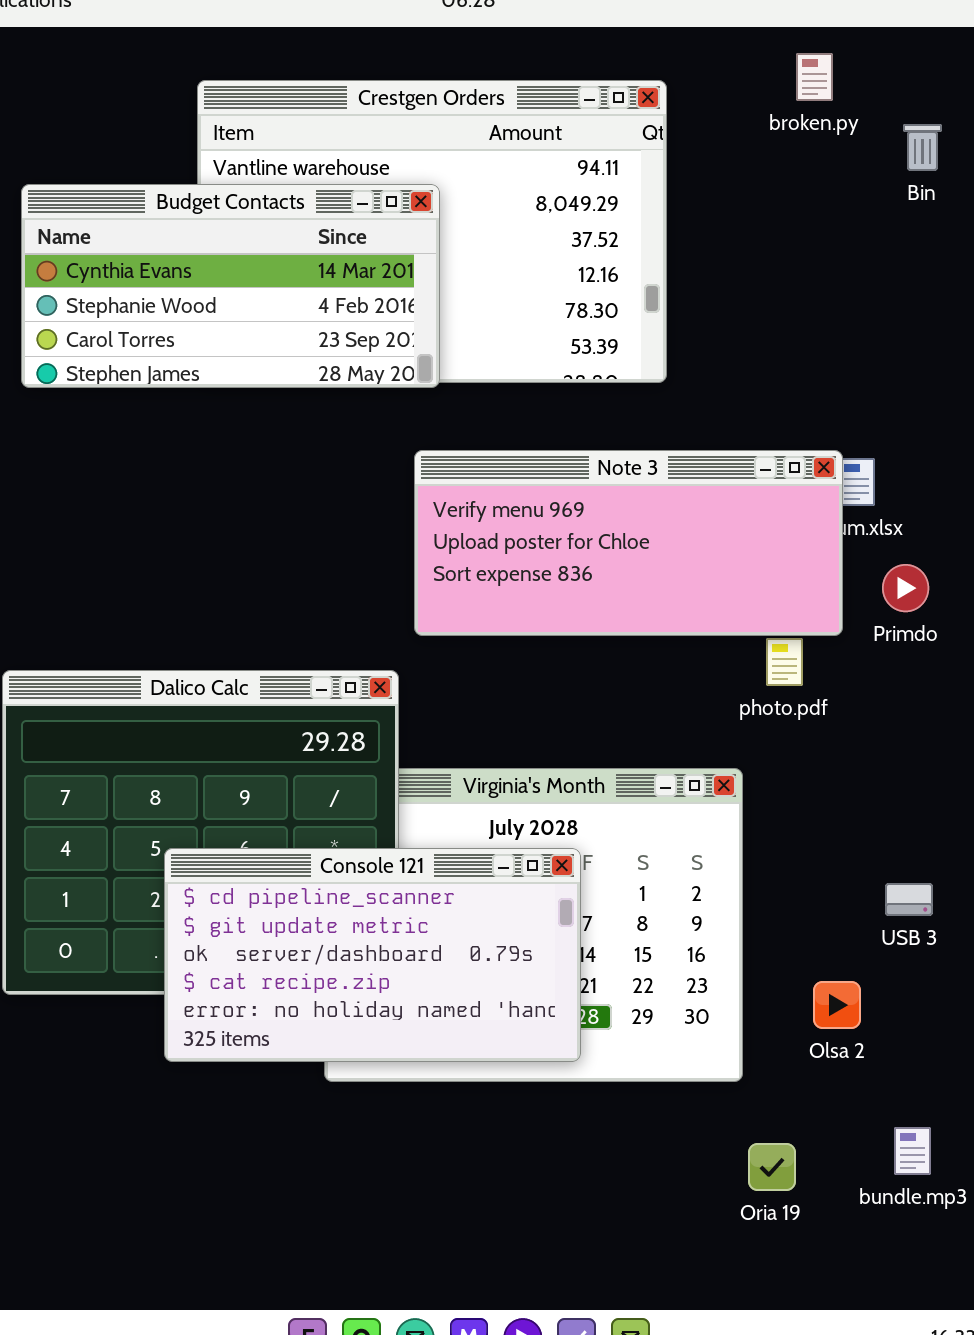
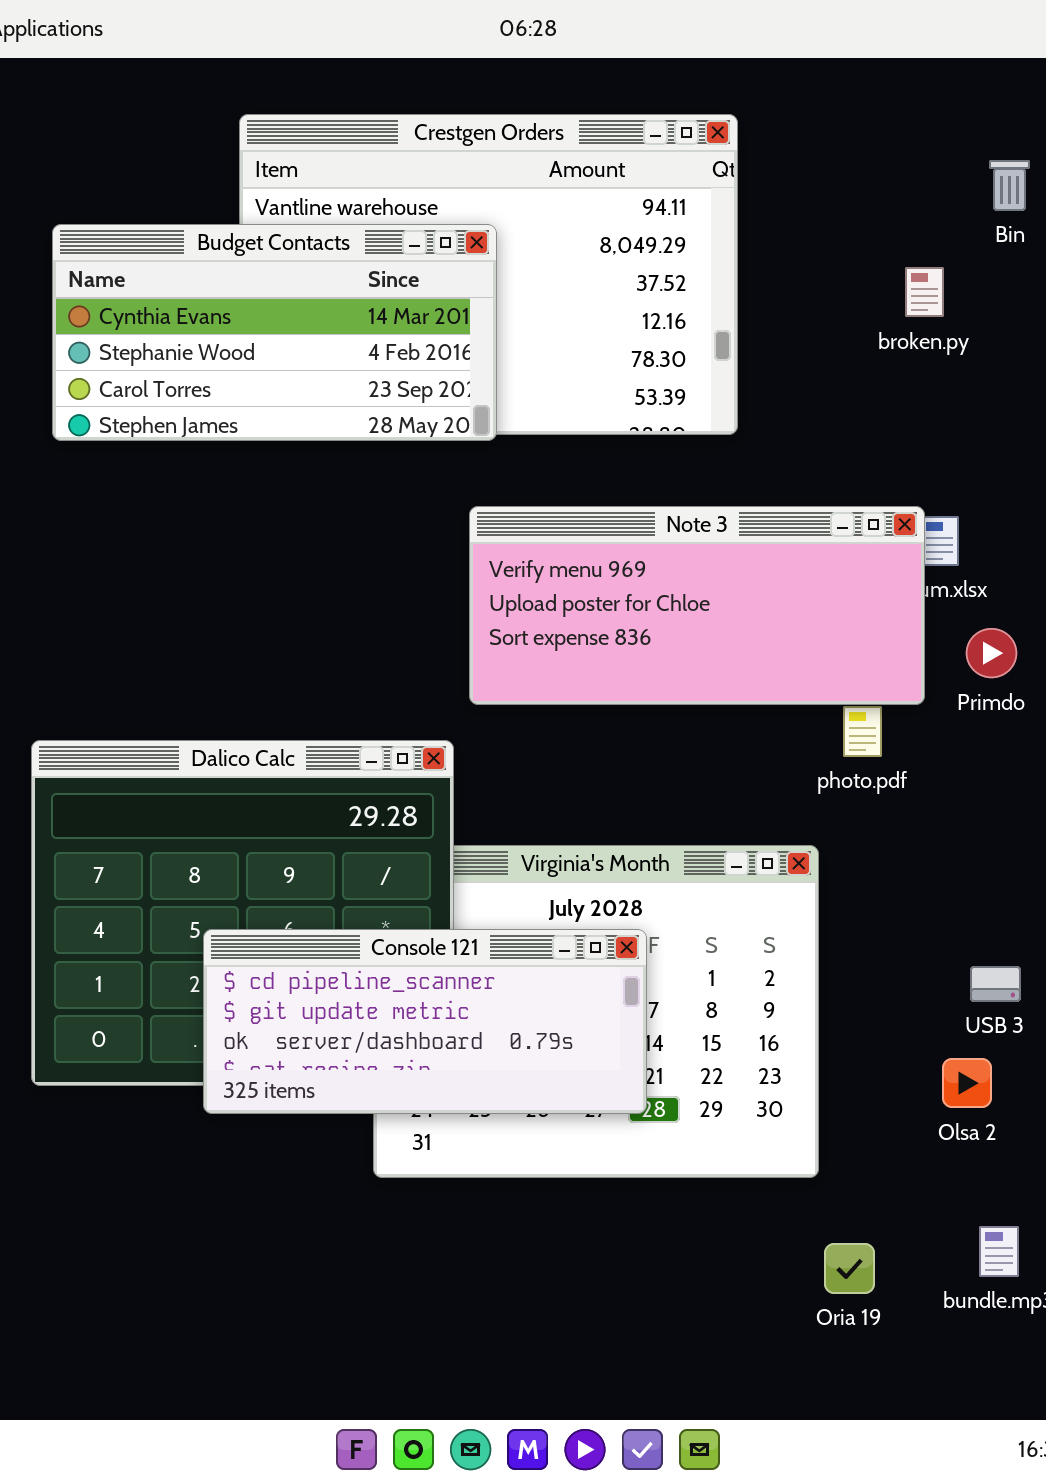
broken.py: [796,53,833,101] -> [905,267,944,317], moved
Console 121: [164,848,581,1062] -> [203,929,647,1114], resized
Olsa 2: [813,981,861,1029] -> [942,1058,992,1108], moved

